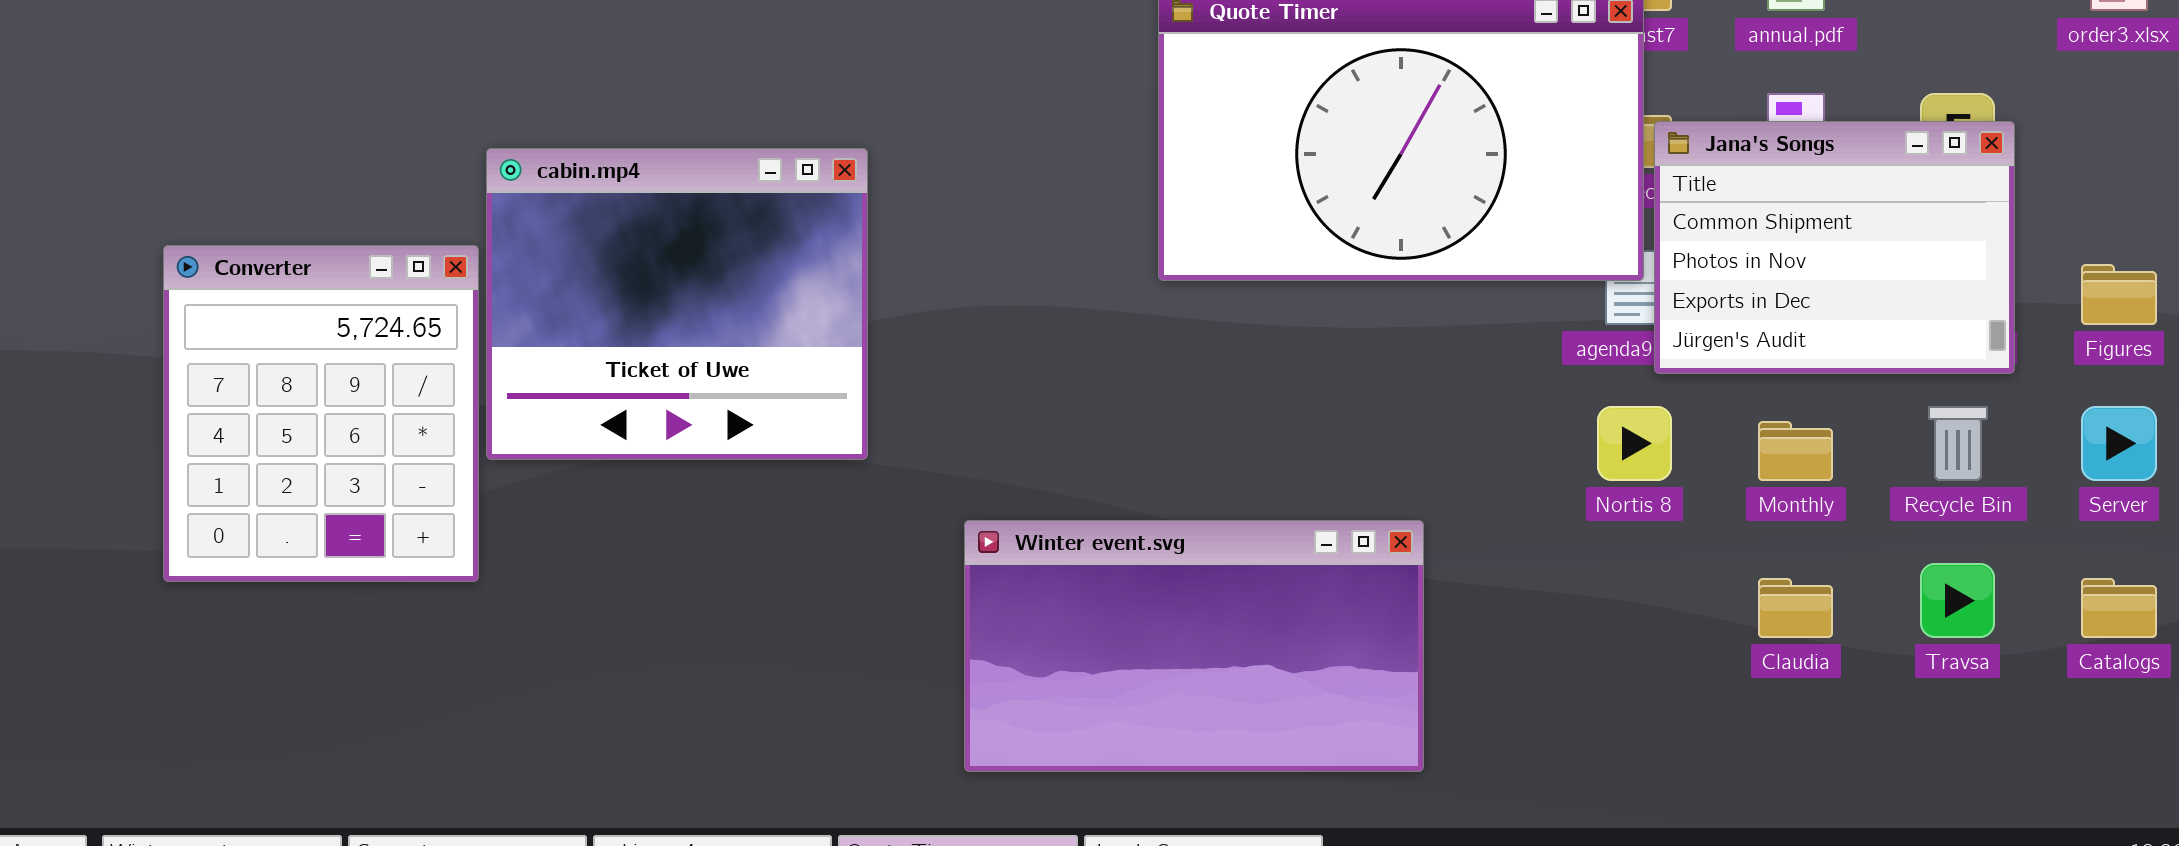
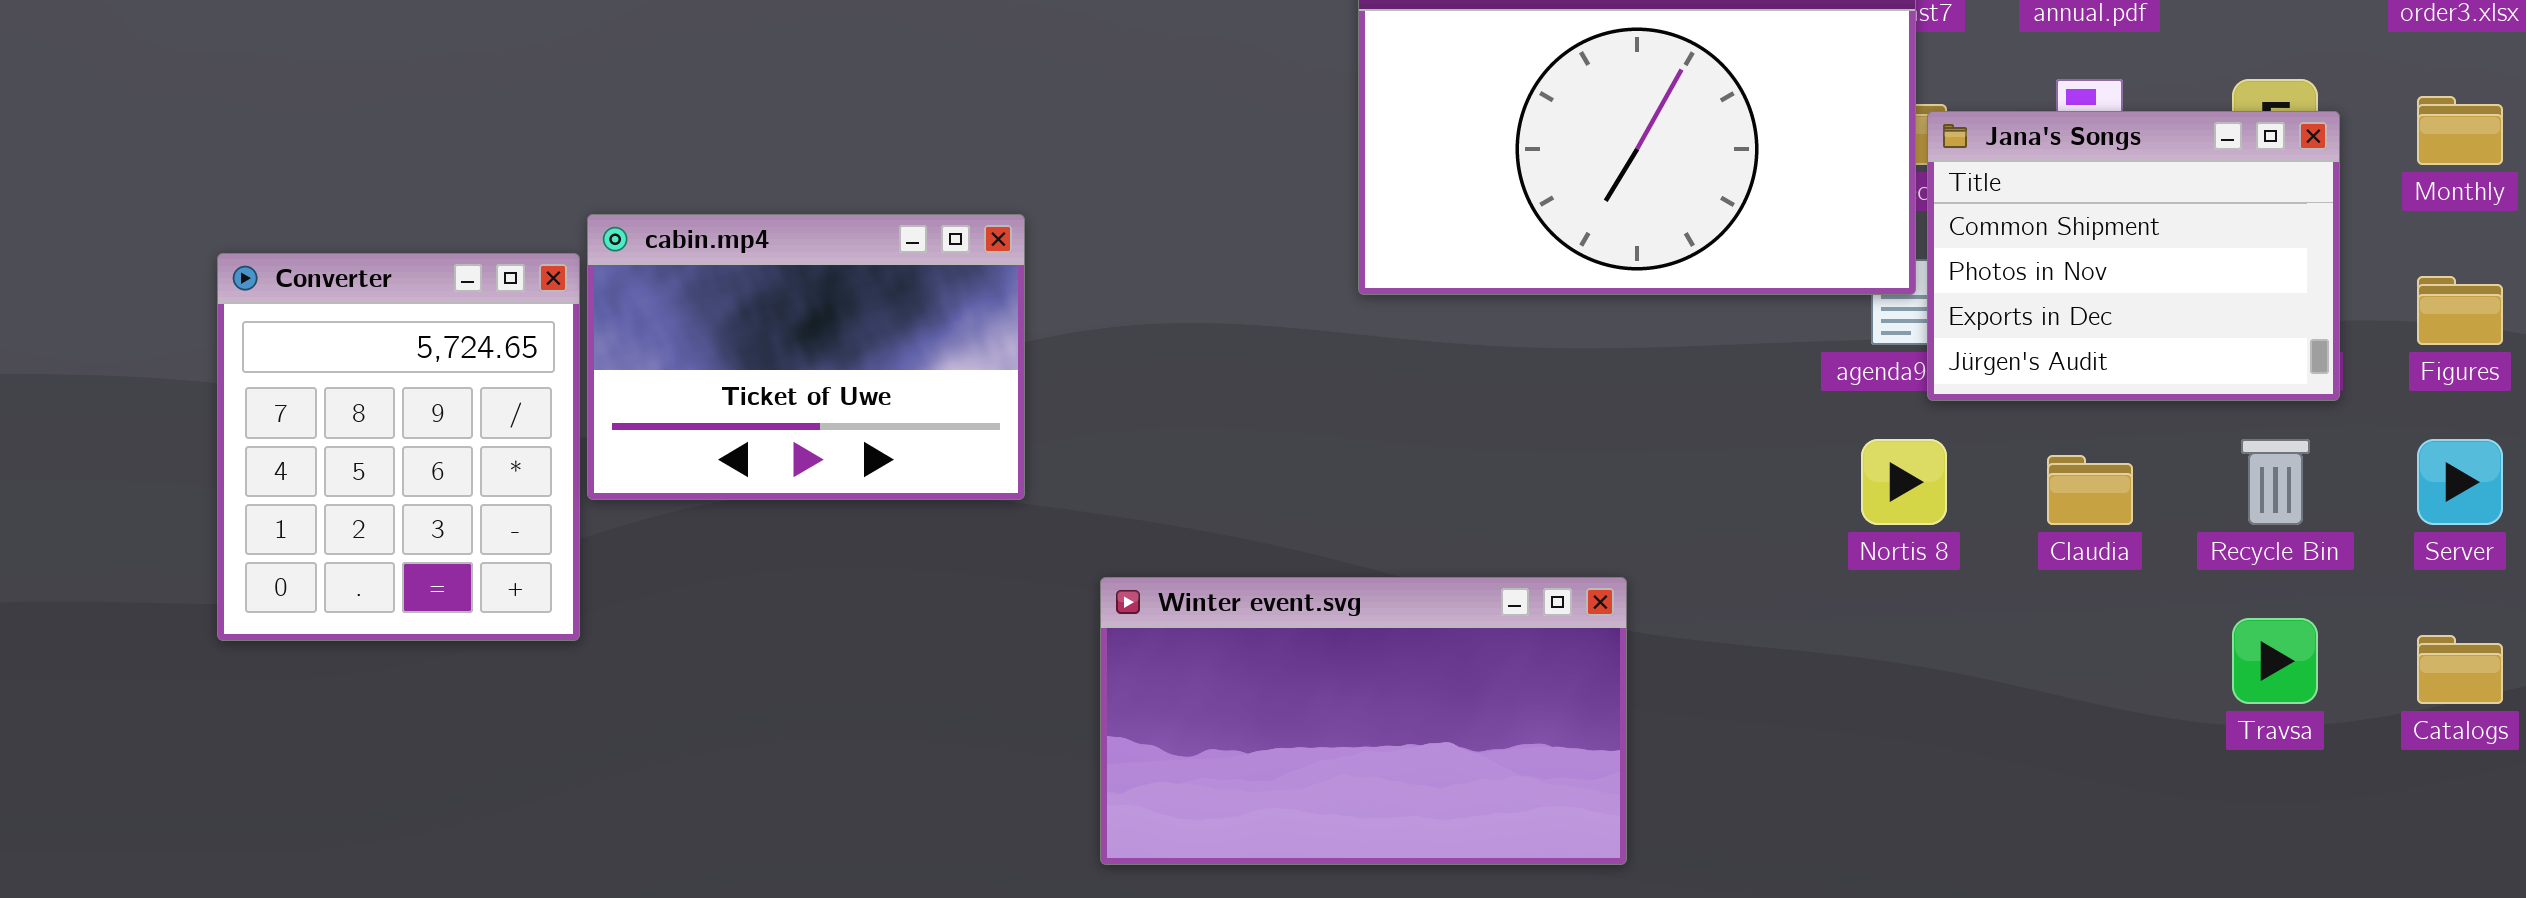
cabin.mp4: [486,148,868,460] -> [587,214,1025,500], resized
Monthly: [1758,421,1833,481] -> [2417,96,2503,165], moved
Winter event.svg: [964,520,1424,772] -> [1100,577,1627,865], moved
Claudia: [1758,578,1833,638] -> [2047,455,2133,525], moved

